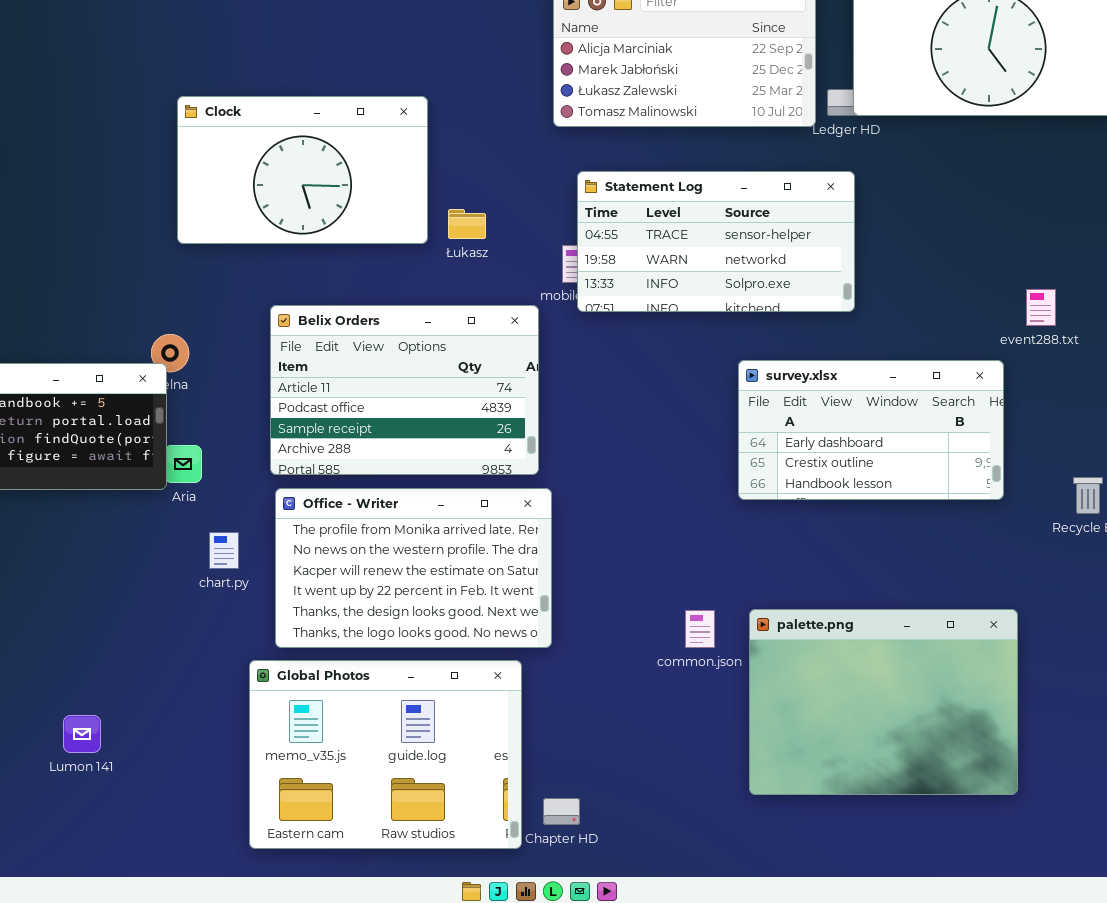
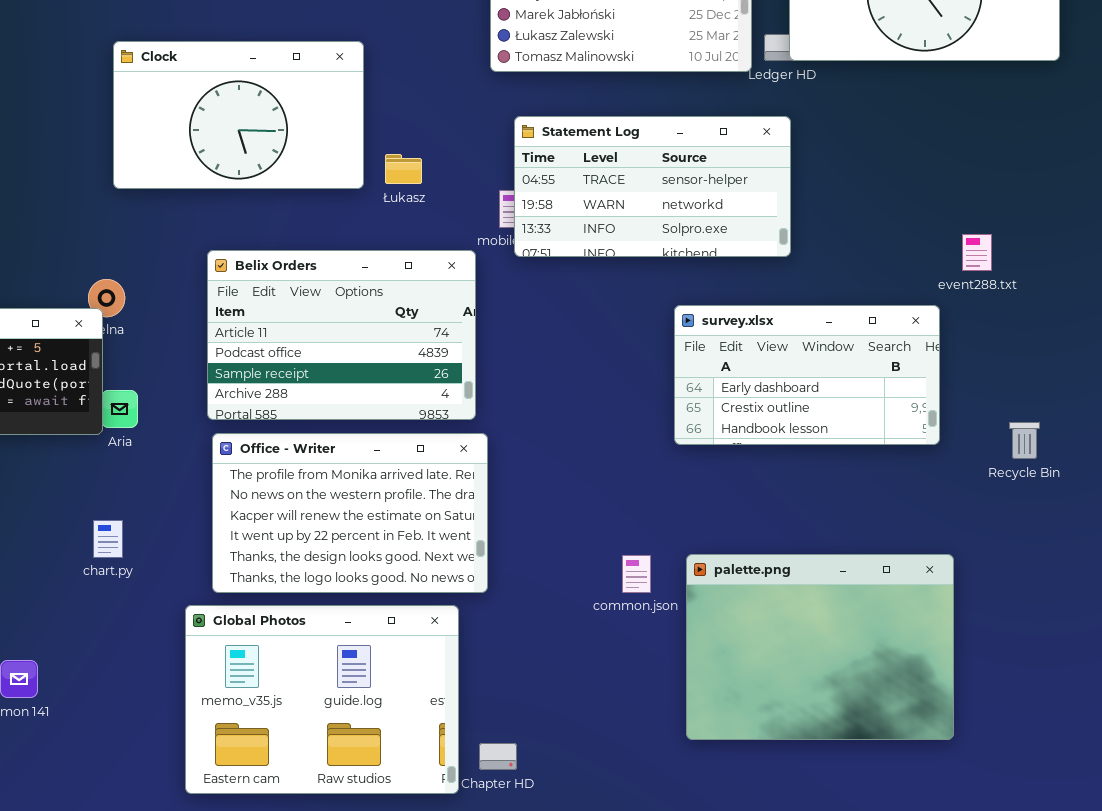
chart.py: [209,532,239,569] -> [93,520,123,558], moved

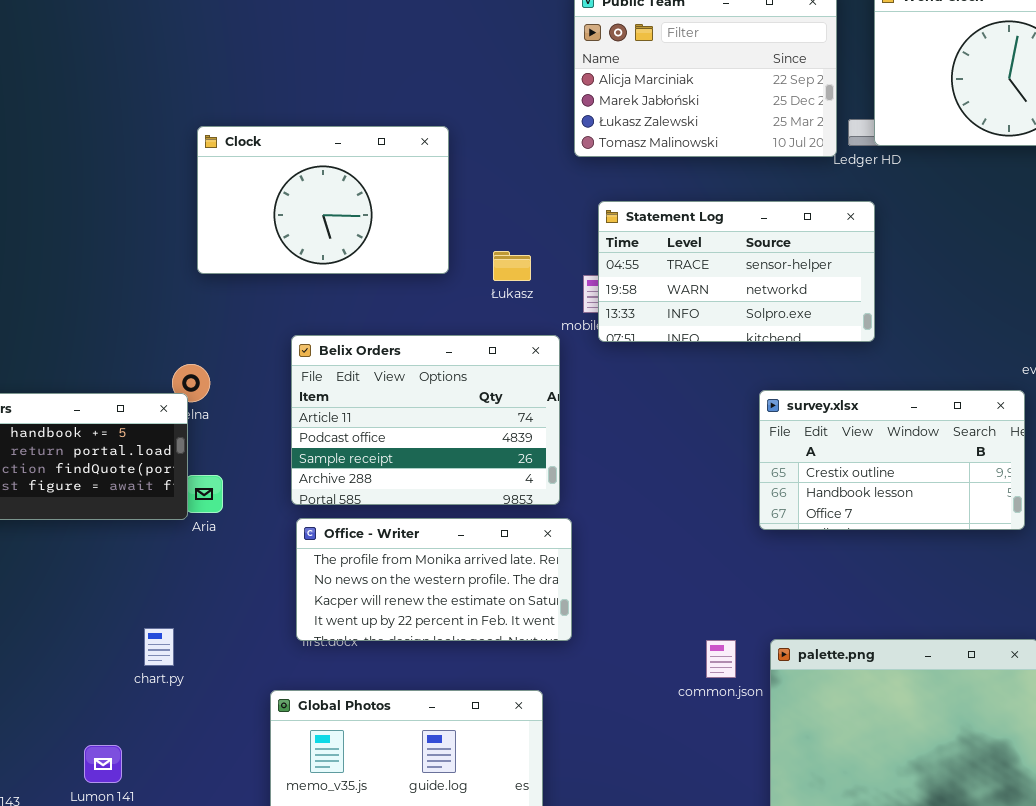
Łukasz: [385,154,422,184] -> [493,251,531,281], moved
survey.xlsx: [674,305,940,445] -> [759,390,1025,530], scrolled down 1 row
Office - Writer: [212,433,488,593] -> [296,518,572,641], resized
chart.py: [93,520,123,558] -> [144,628,174,666], moved

